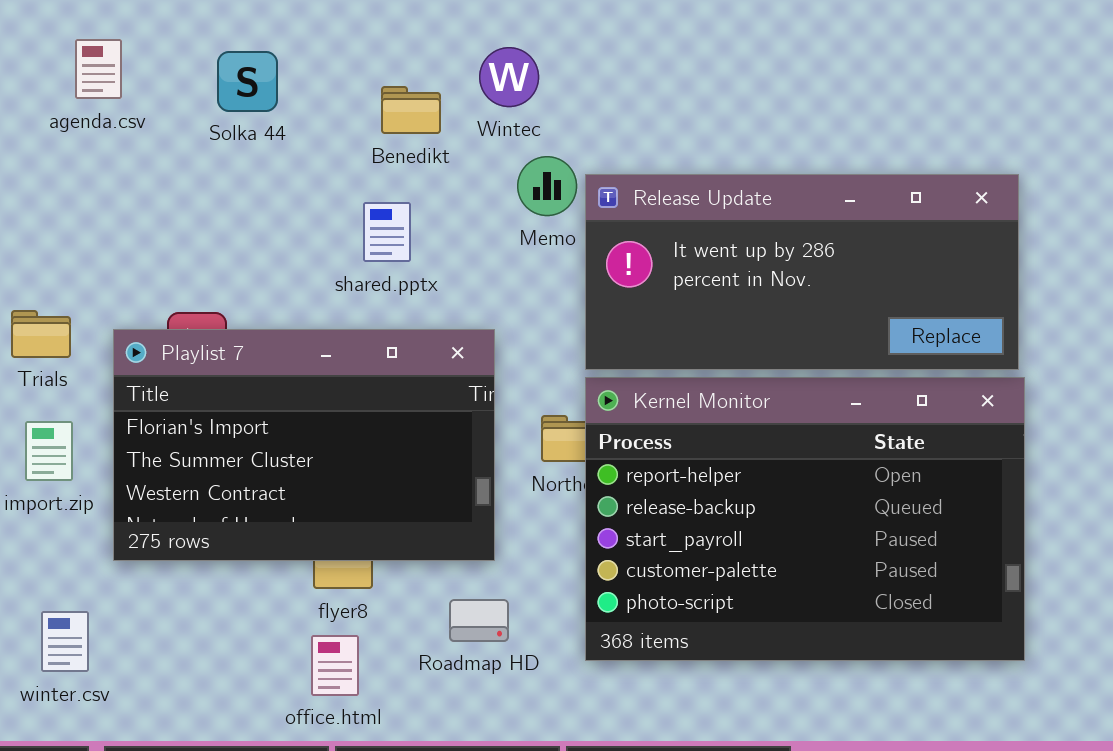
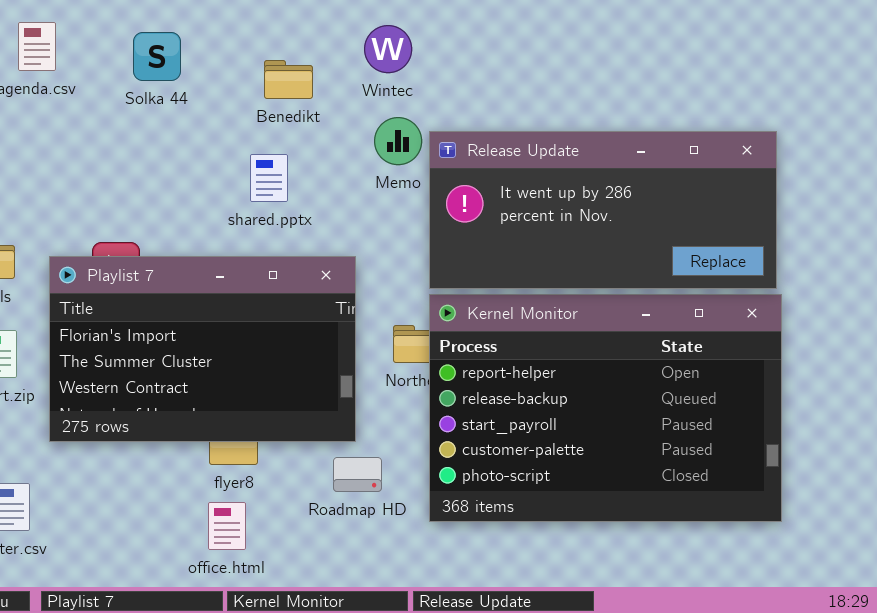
Wintec: [479,47,539,107] -> [364,25,412,73], moved
Roadmap HD: [449,599,509,642] -> [333,457,382,492], moved

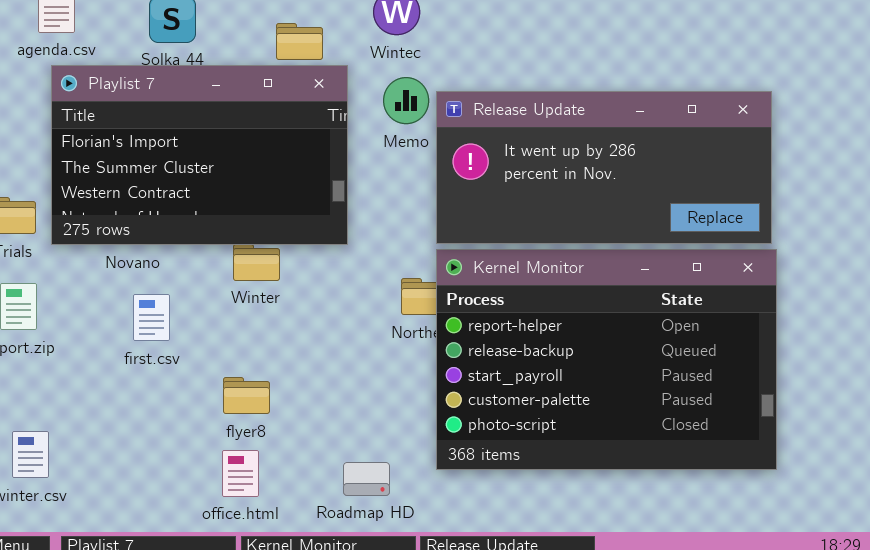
Playlist 7: [49,256,356,442] -> [51,65,348,245], moved
Roadmap HD: [333,457,382,492] -> [343,462,390,496], moved

